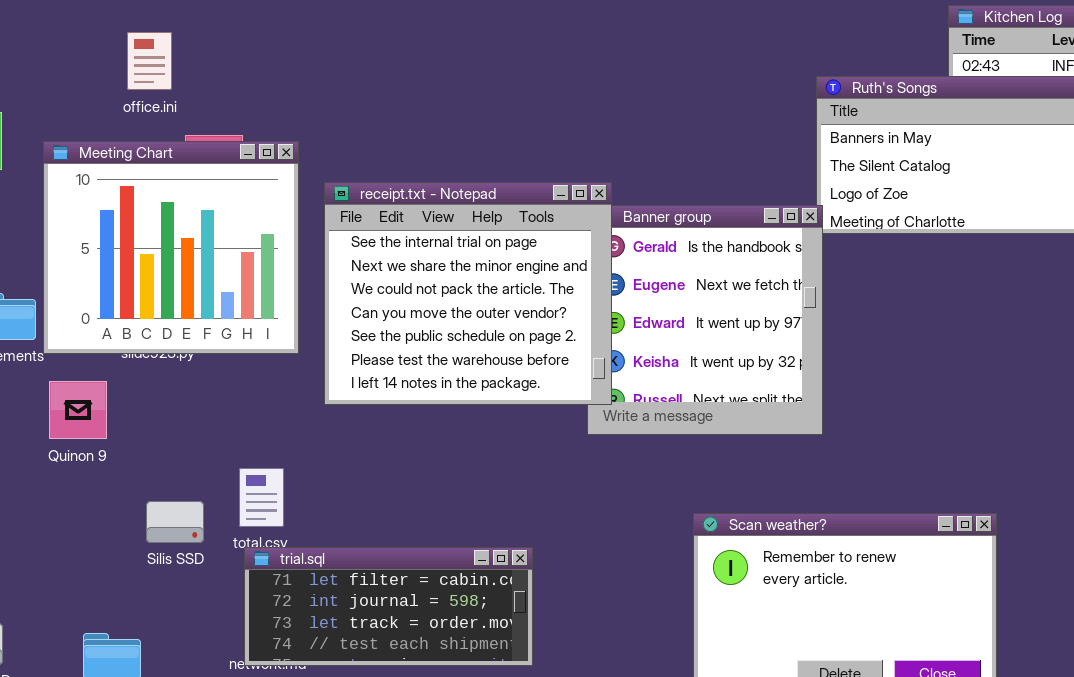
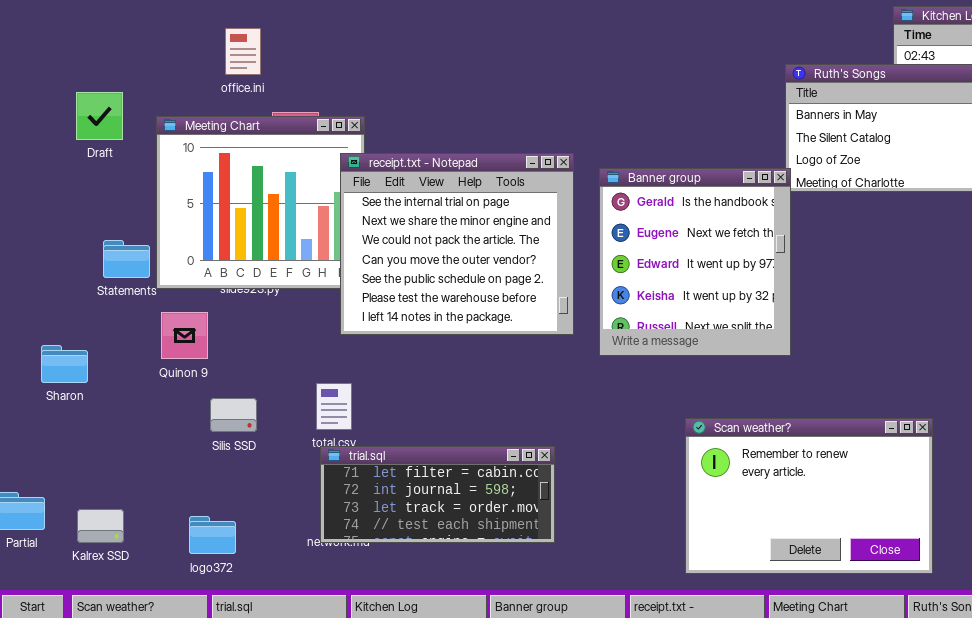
receipt.txt - Notepad: [324,182,612,405] -> [340,153,574,335], moved
Silis SSD: [146,501,204,543] -> [210,398,257,432], moved

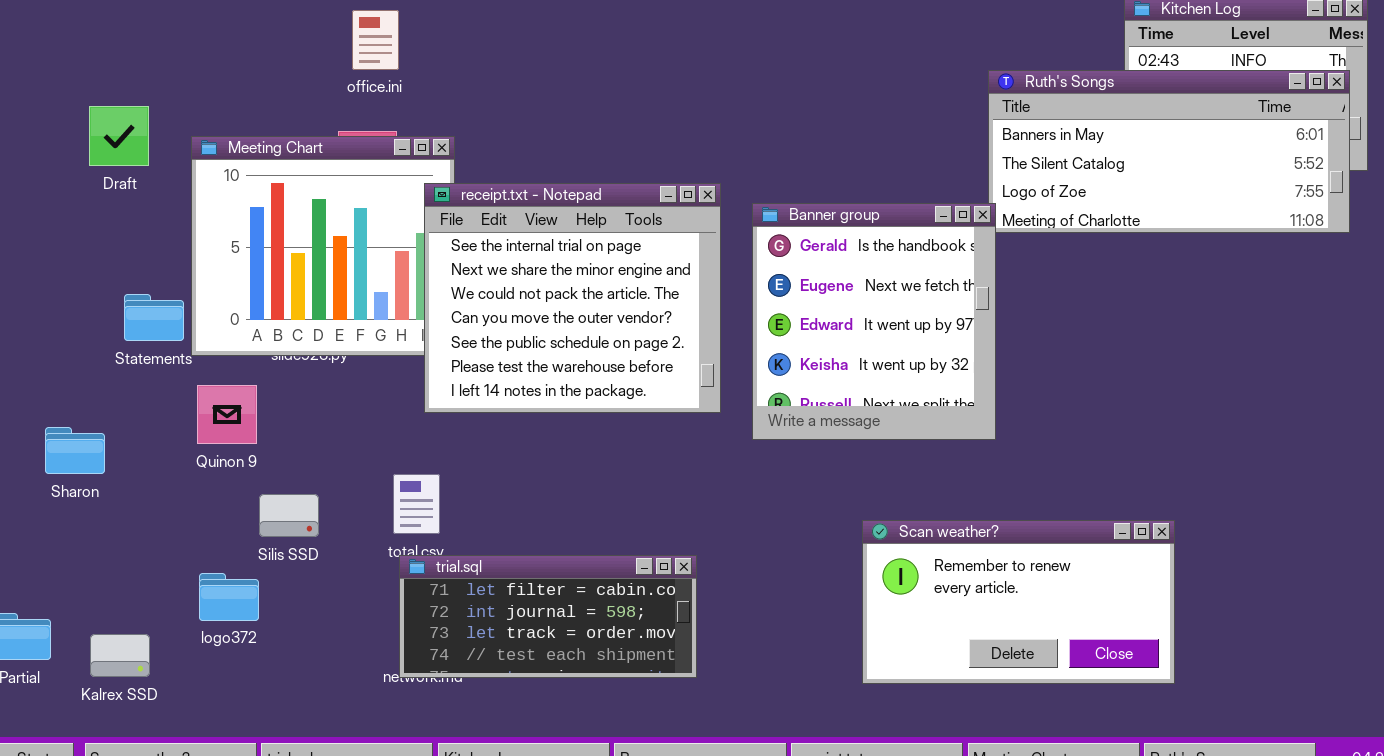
office.ini: [225,28,261,75] -> [352,10,399,70], moved
Scan weather?: [685,418,933,574] -> [862,520,1175,684], resized
logo372: [189,516,236,554] -> [199,573,259,621], moved

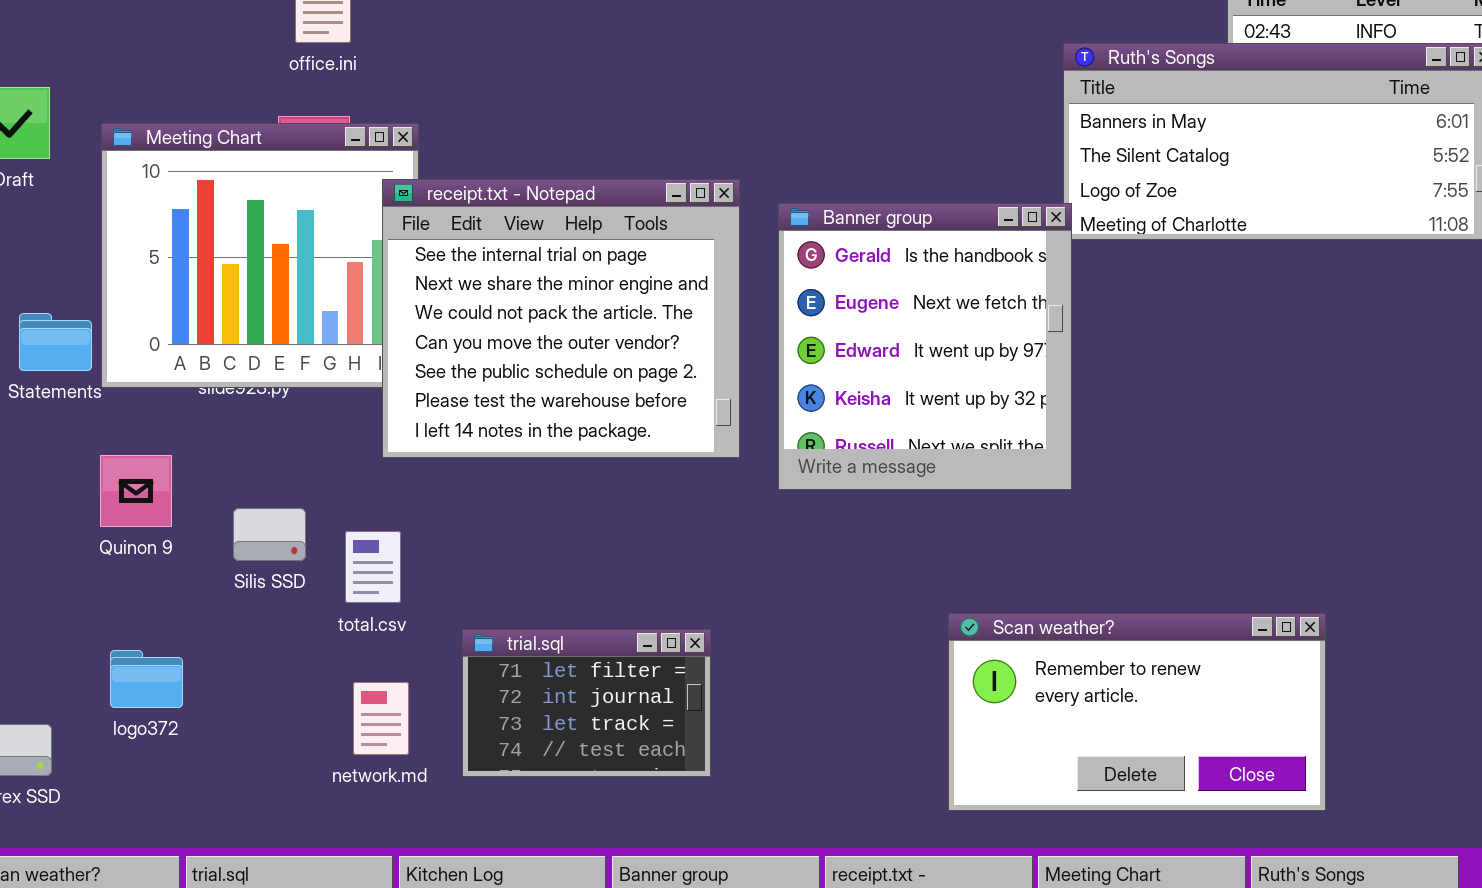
Quinon 9: [197,385,257,444] -> [100,455,172,527], moved
Silis SSD: [259,494,319,537] -> [233,508,306,561], moved
Scan weather?: [862,520,1175,684] -> [948,613,1326,811], moved
trial.sql: [399,555,697,678] -> [462,629,711,777], resized

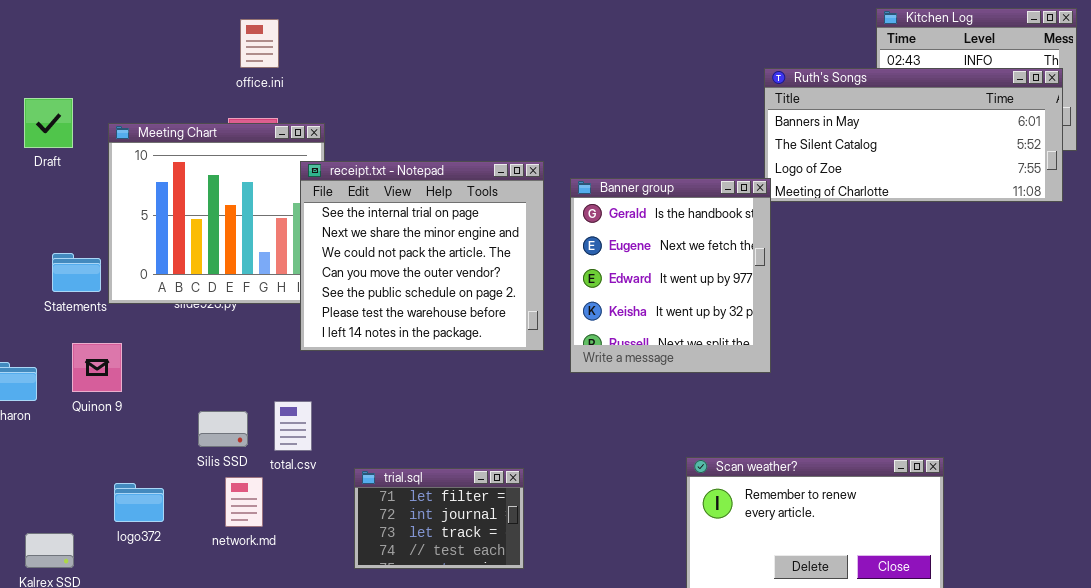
Quinon 9: [100,455,172,527] -> [72,343,122,392], moved
Silis SSD: [233,508,306,561] -> [198,411,248,447], moved
network.md: [353,682,409,755] -> [225,477,263,527], moved

